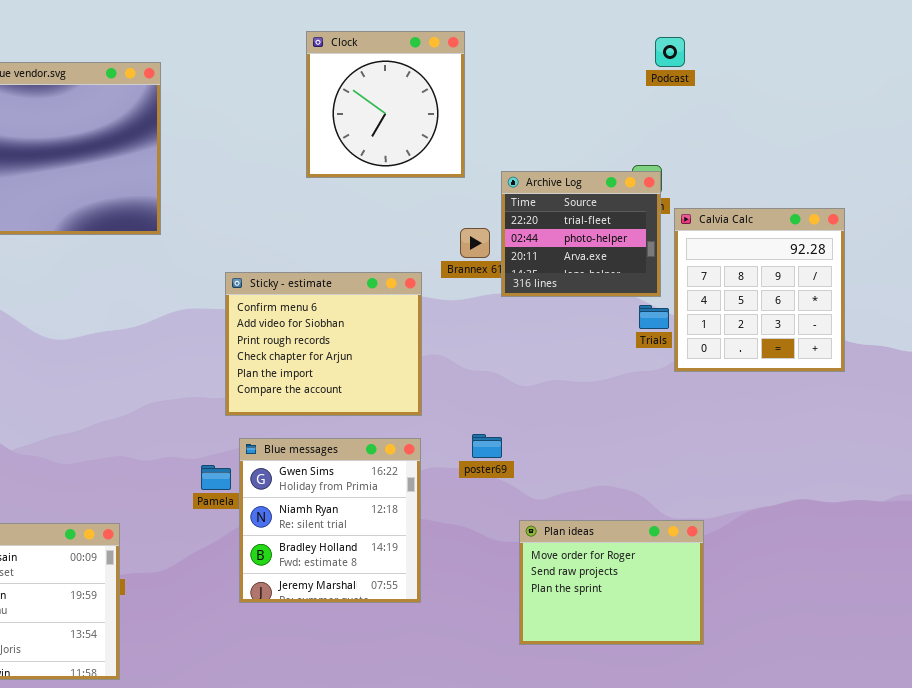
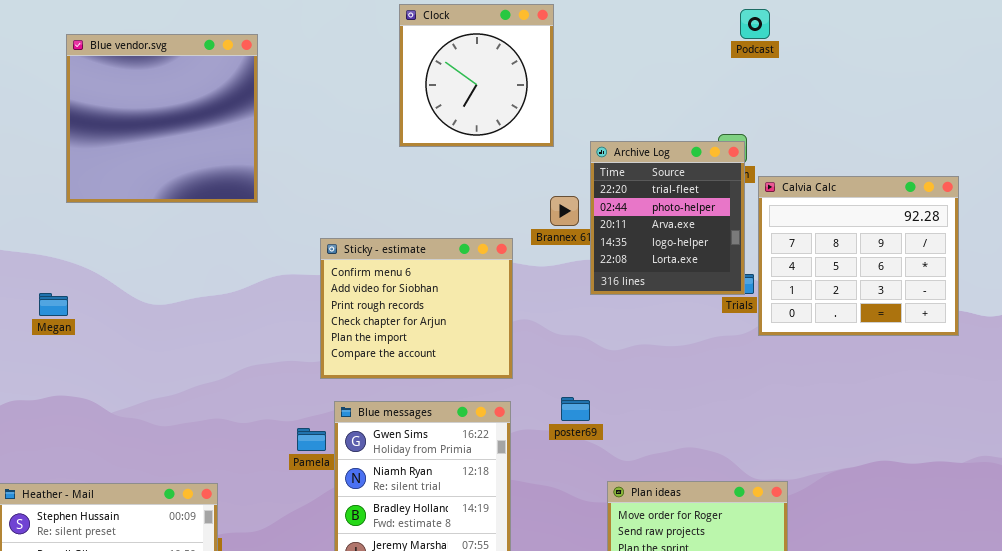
Archive Log: [501,171,661,297] -> [590,141,745,295], resized
Calvia Calc: [674,208,845,372] -> [758,176,959,336], resized

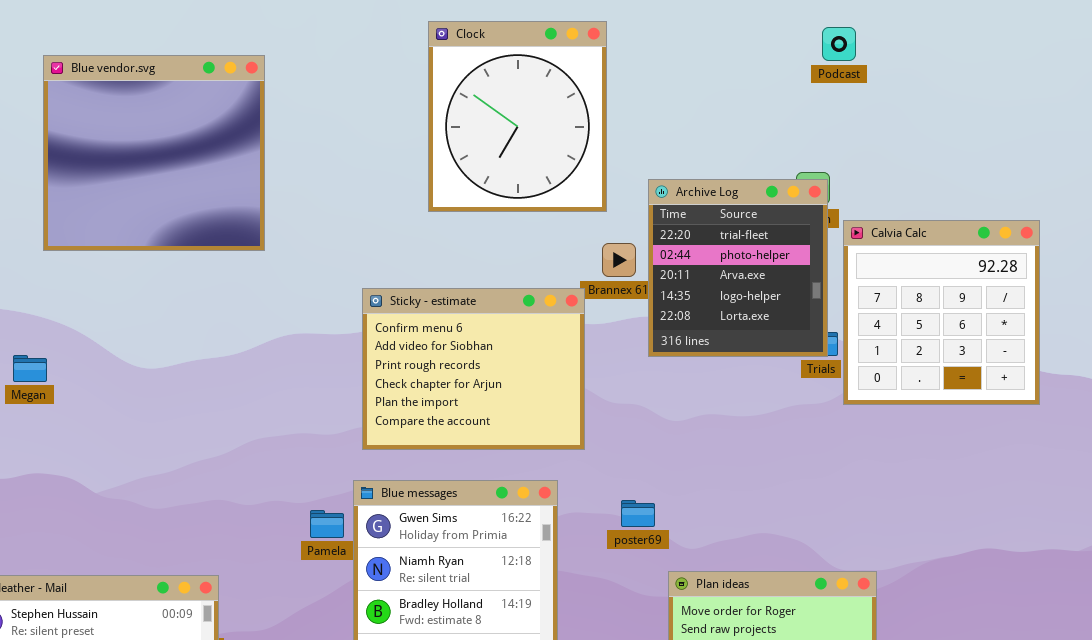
Clock: [399,4,554,147] -> [428,21,607,212], resized
Calvia Calc: [758,176,959,336] -> [843,220,1040,405], resized
Sticky - estimate: [320,238,513,379] -> [362,288,585,450], moved
poster69: [561,397,590,421] -> [621,500,655,527], moved

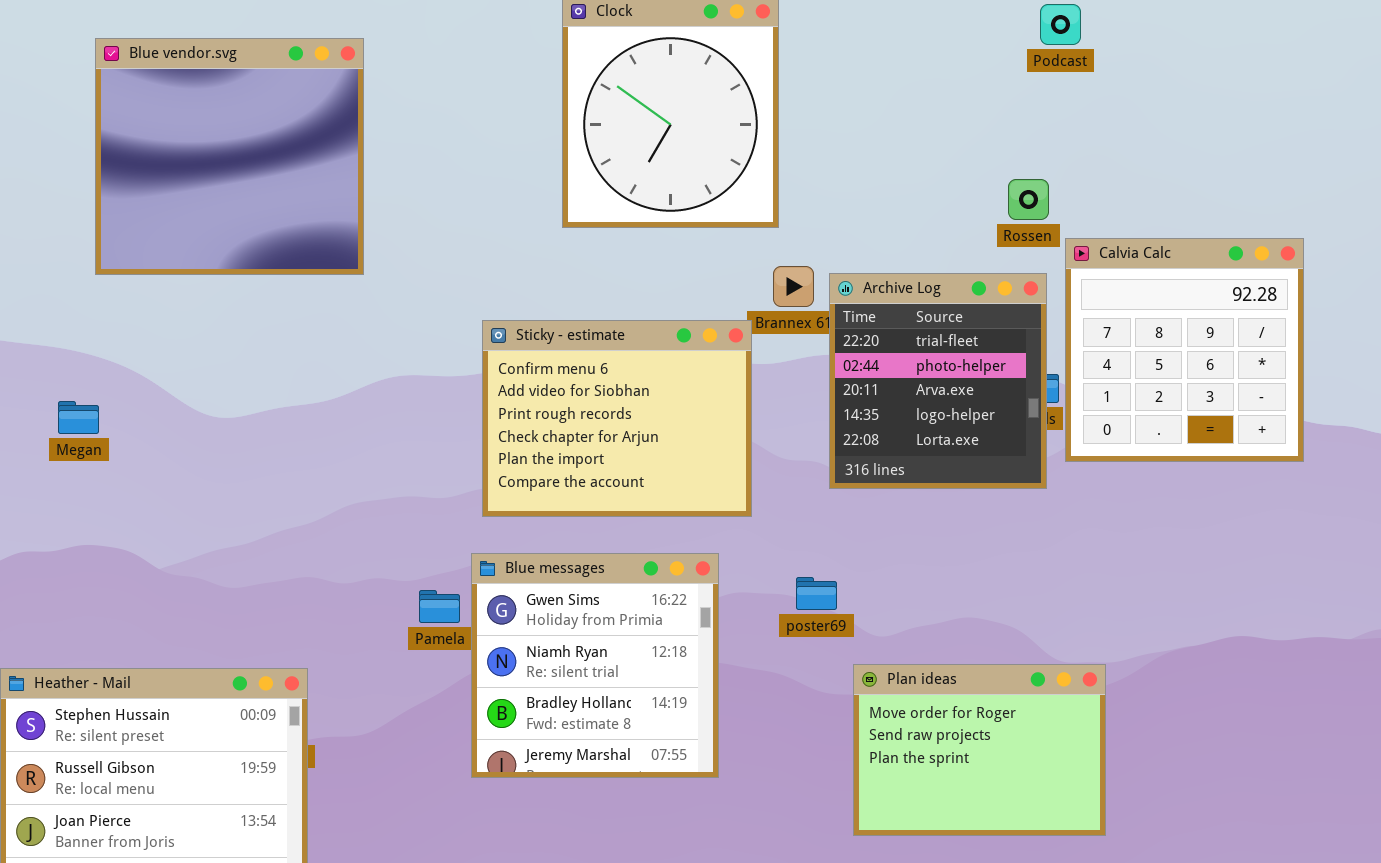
Archive Log: [648,179,828,357] -> [829,273,1047,489], moved

